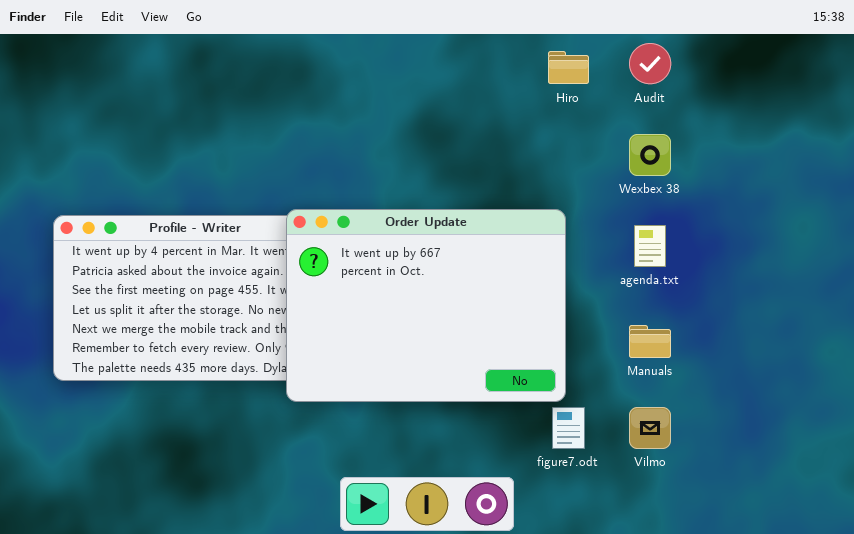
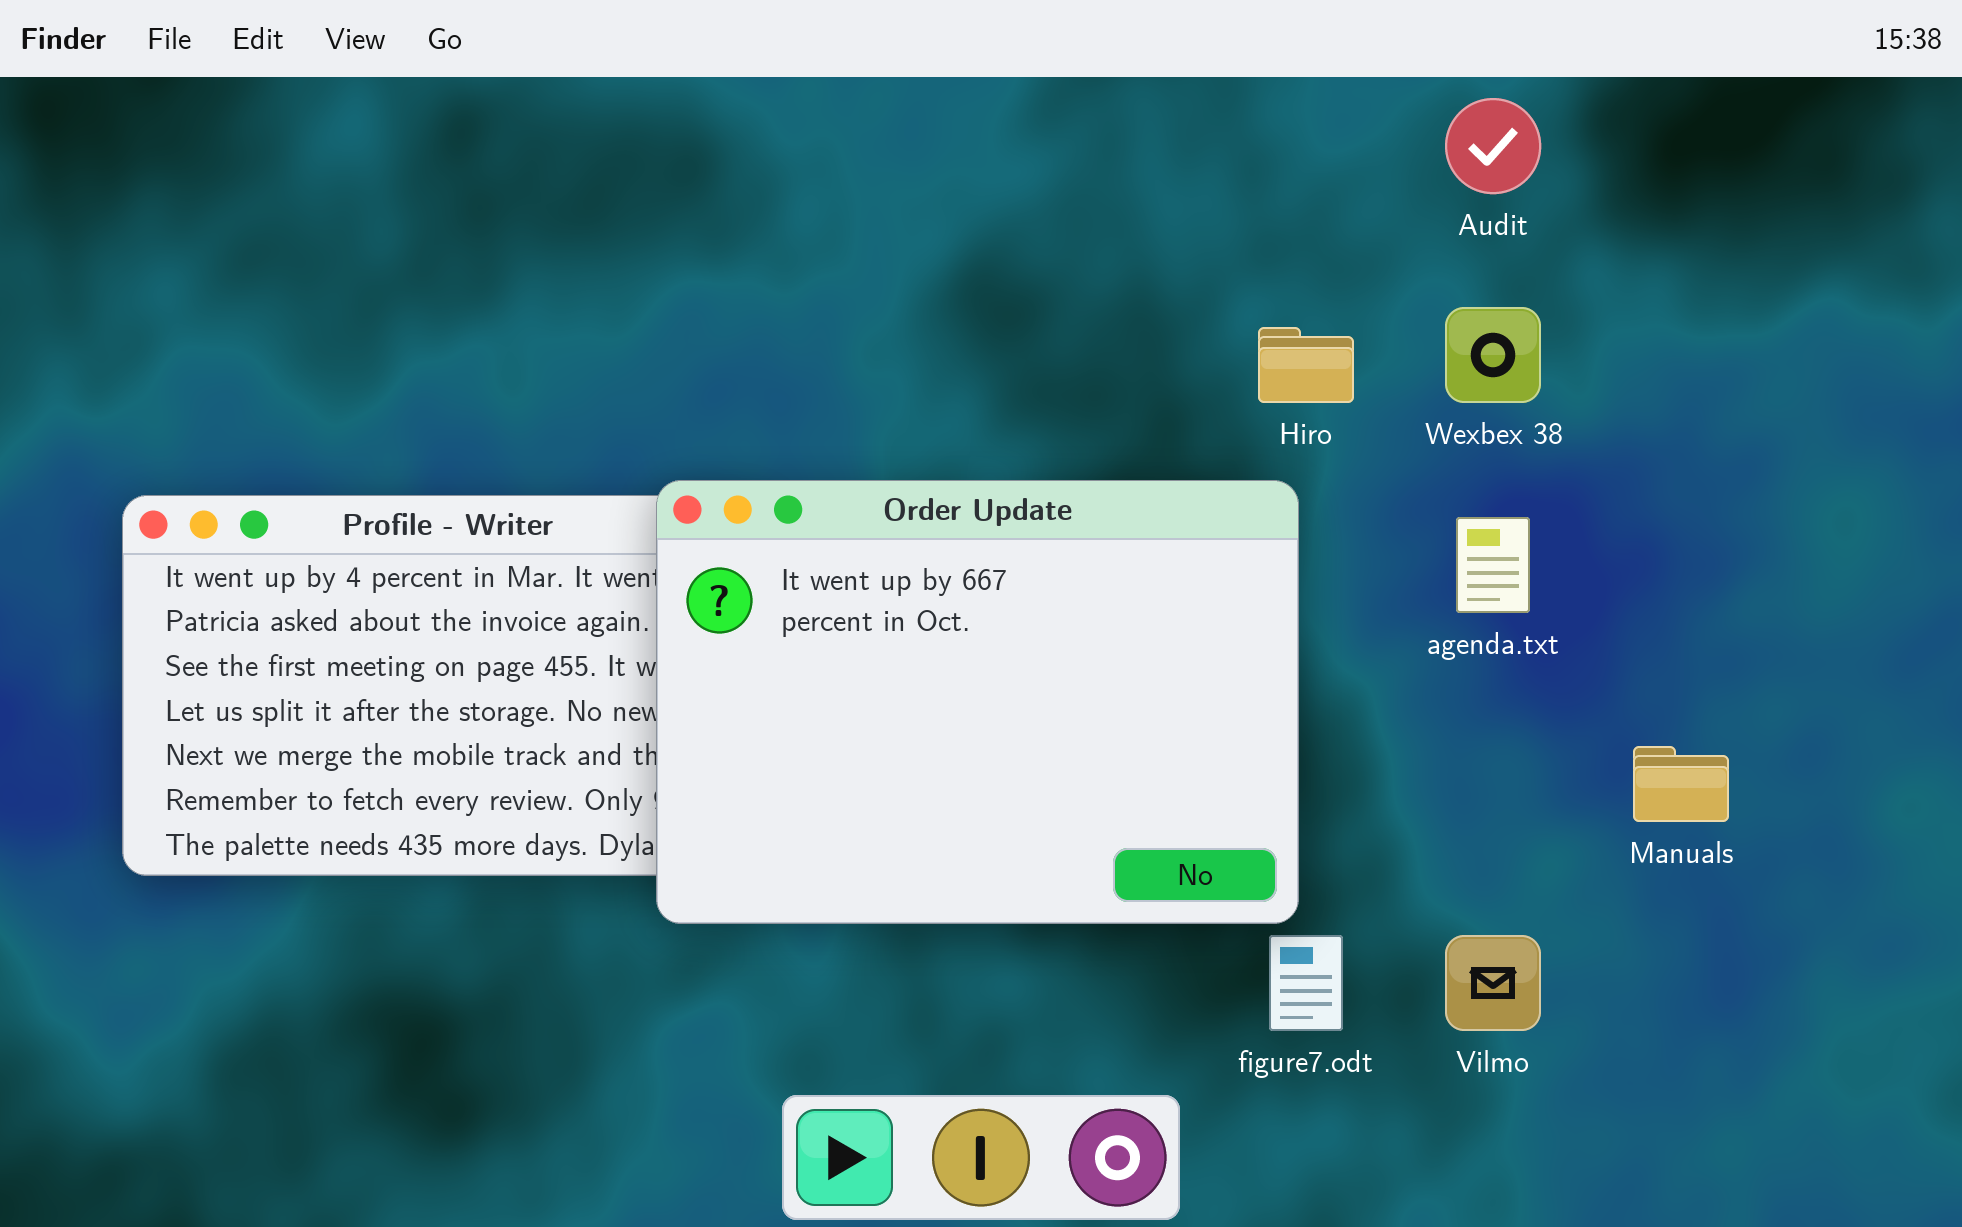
Hiro: [548,51,589,84] -> [1258,327,1354,403], moved
Manuals: [629,325,671,358] -> [1633,746,1729,822], moved

